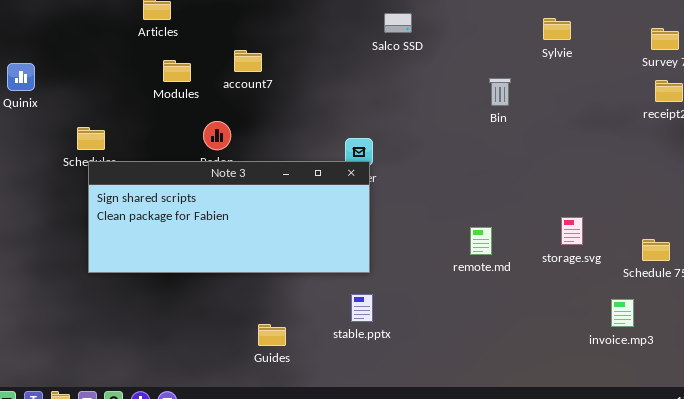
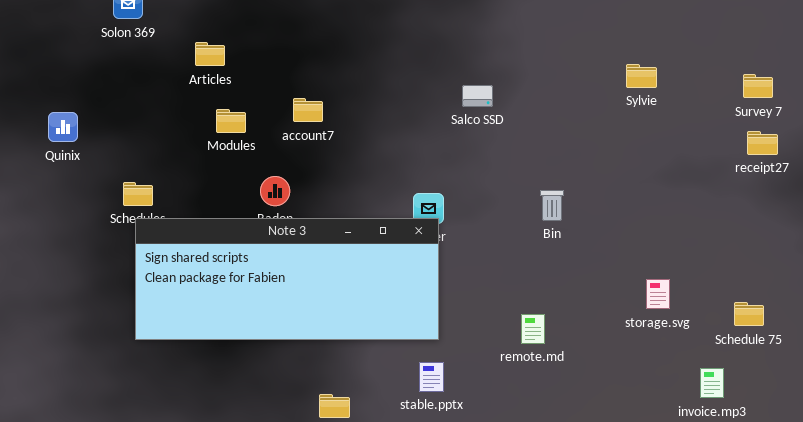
Salco SSD: [384,13,412,33] -> [462,85,493,107], moved
Bin: [489,78,511,106] -> [540,190,564,221], moved
remote.md: [470,227,492,255] -> [521,314,545,344], moved

